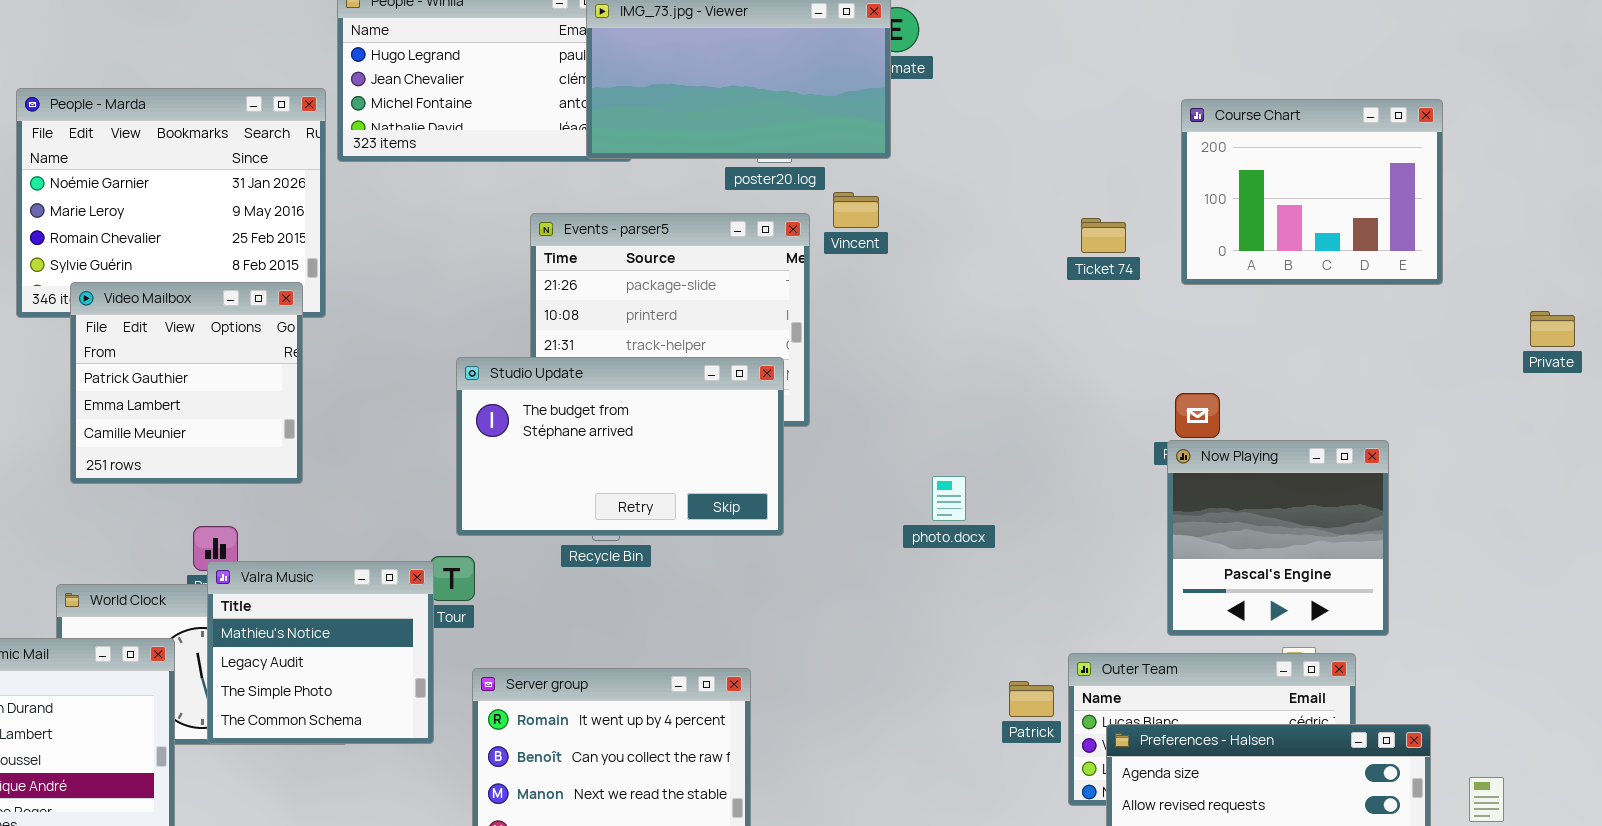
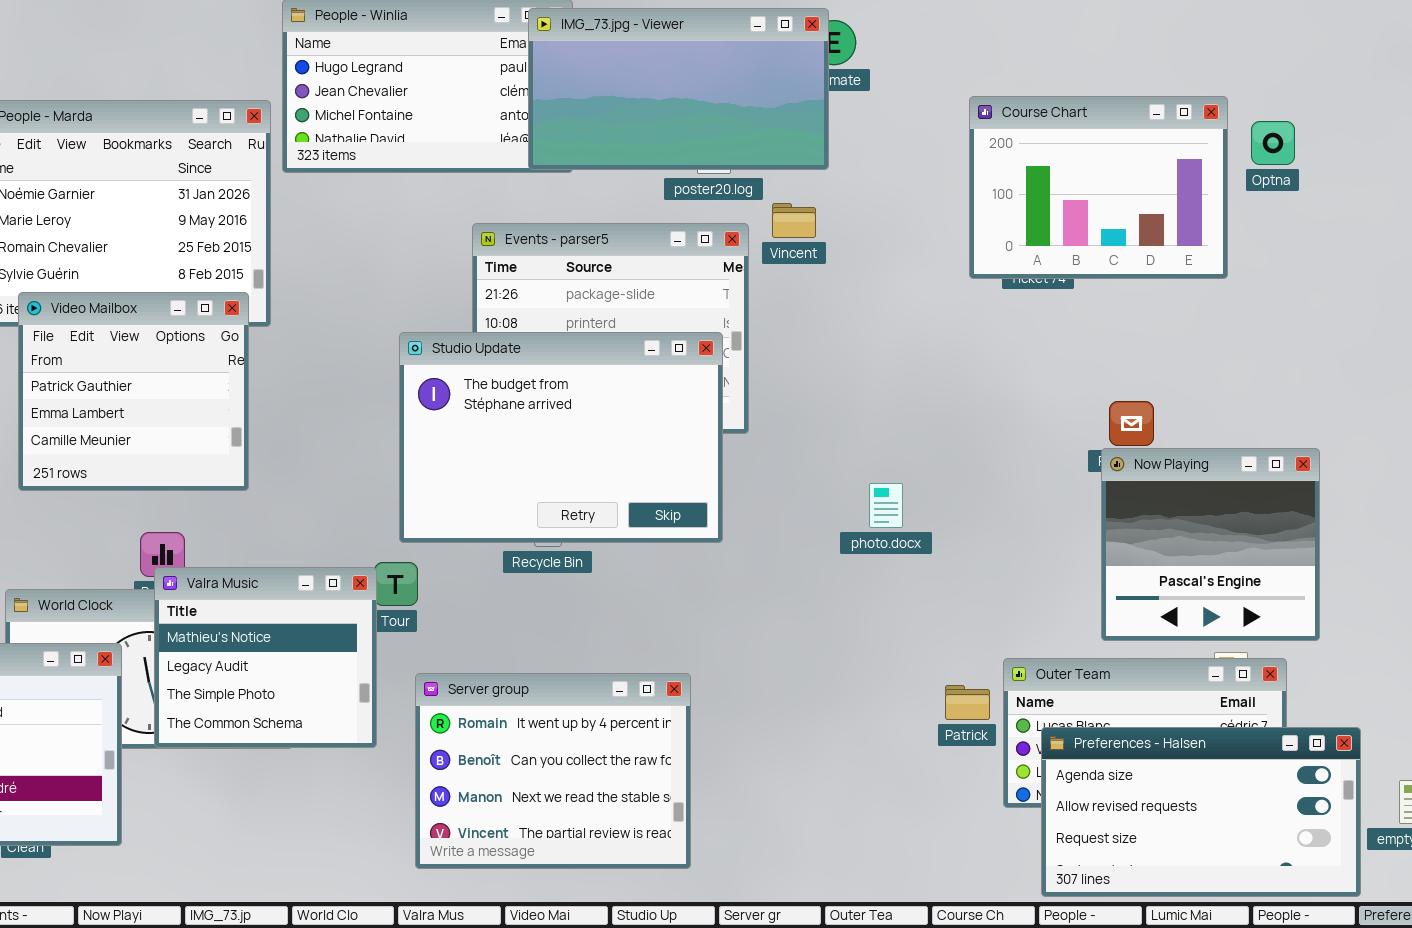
Course Chart: [1181,99,1443,285] -> [969,96,1228,279], moved
Studio Update: [456,357,784,536] -> [399,332,723,543], resized

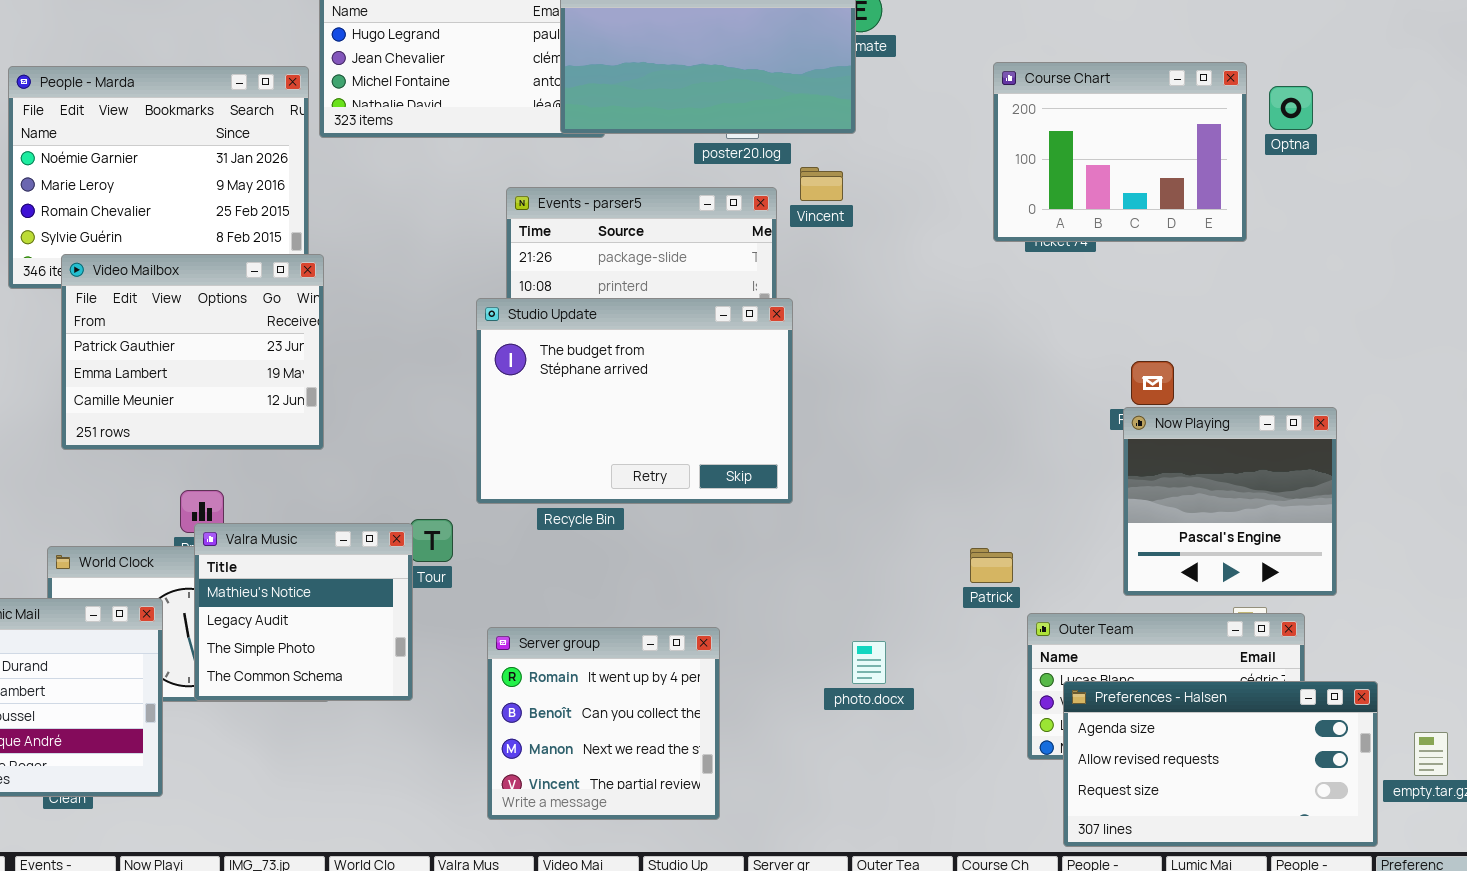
Video Mailbox: [18,292,249,491] -> [61,254,324,450], resized
Studio Update: [399,332,723,543] -> [476,298,793,504], moved
photo.docx: [869,483,903,528] -> [852,641,886,684], moved
Server group: [415,673,691,869] -> [487,627,720,820], resized
Patrick: [945,685,990,720] -> [970,548,1013,583], moved

